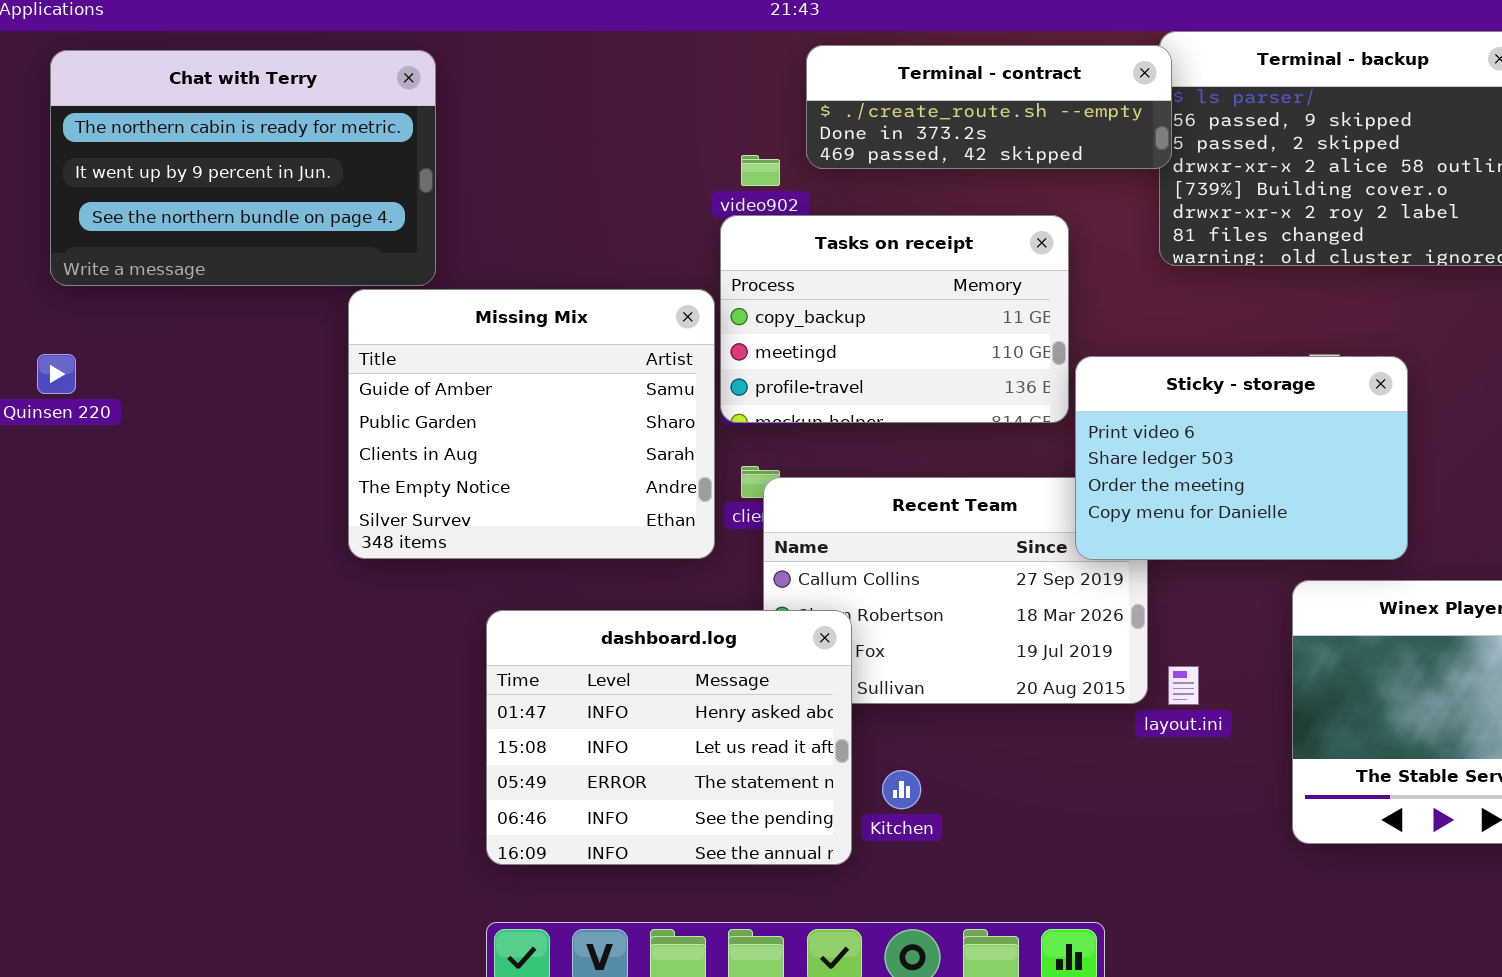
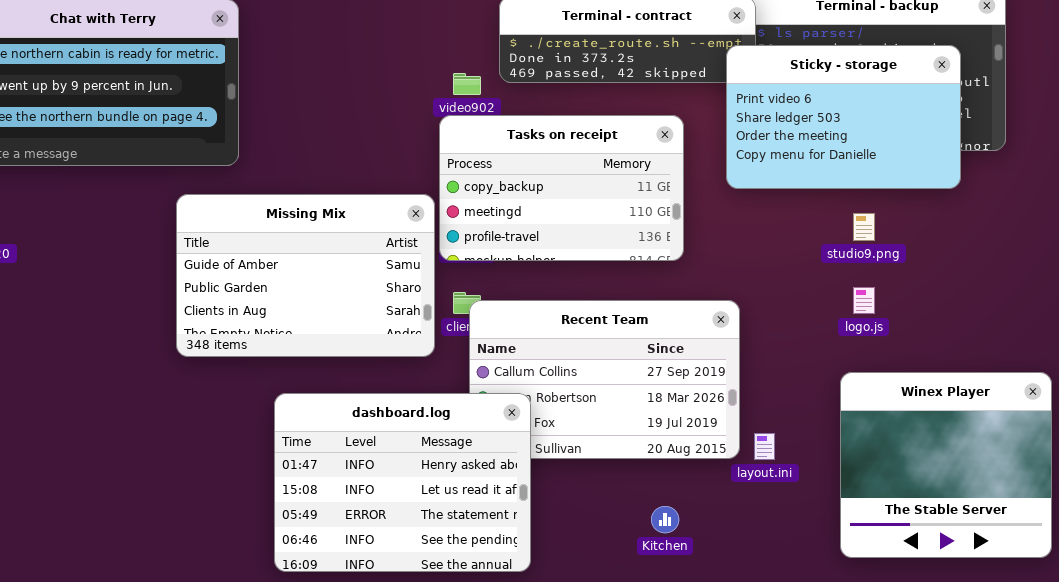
Missing Mix: [348,289,715,559] -> [176,194,435,357], resized
Sticky - storage: [1075,356,1408,560] -> [726,45,961,189], moved
Kitchen: [882,770,921,809] -> [651,506,679,533], moved

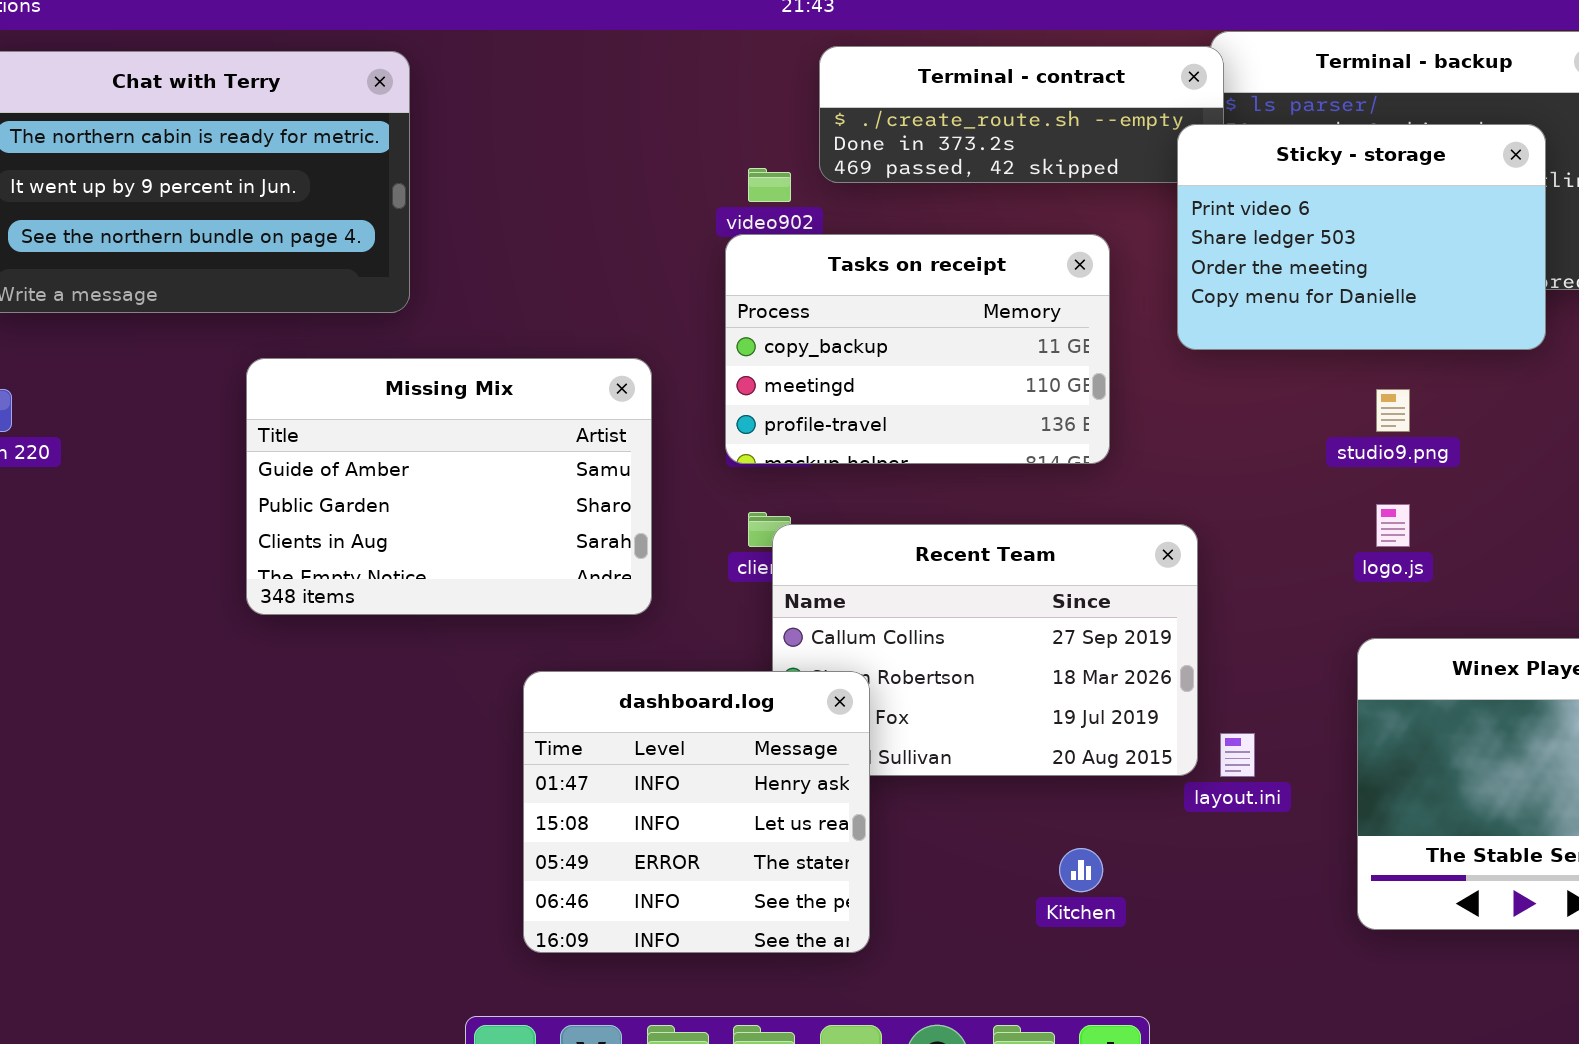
Missing Mix: [176,194,435,357] -> [246,358,652,615], moved
dashboard.log: [274,393,531,572] -> [523,671,870,953], resized

